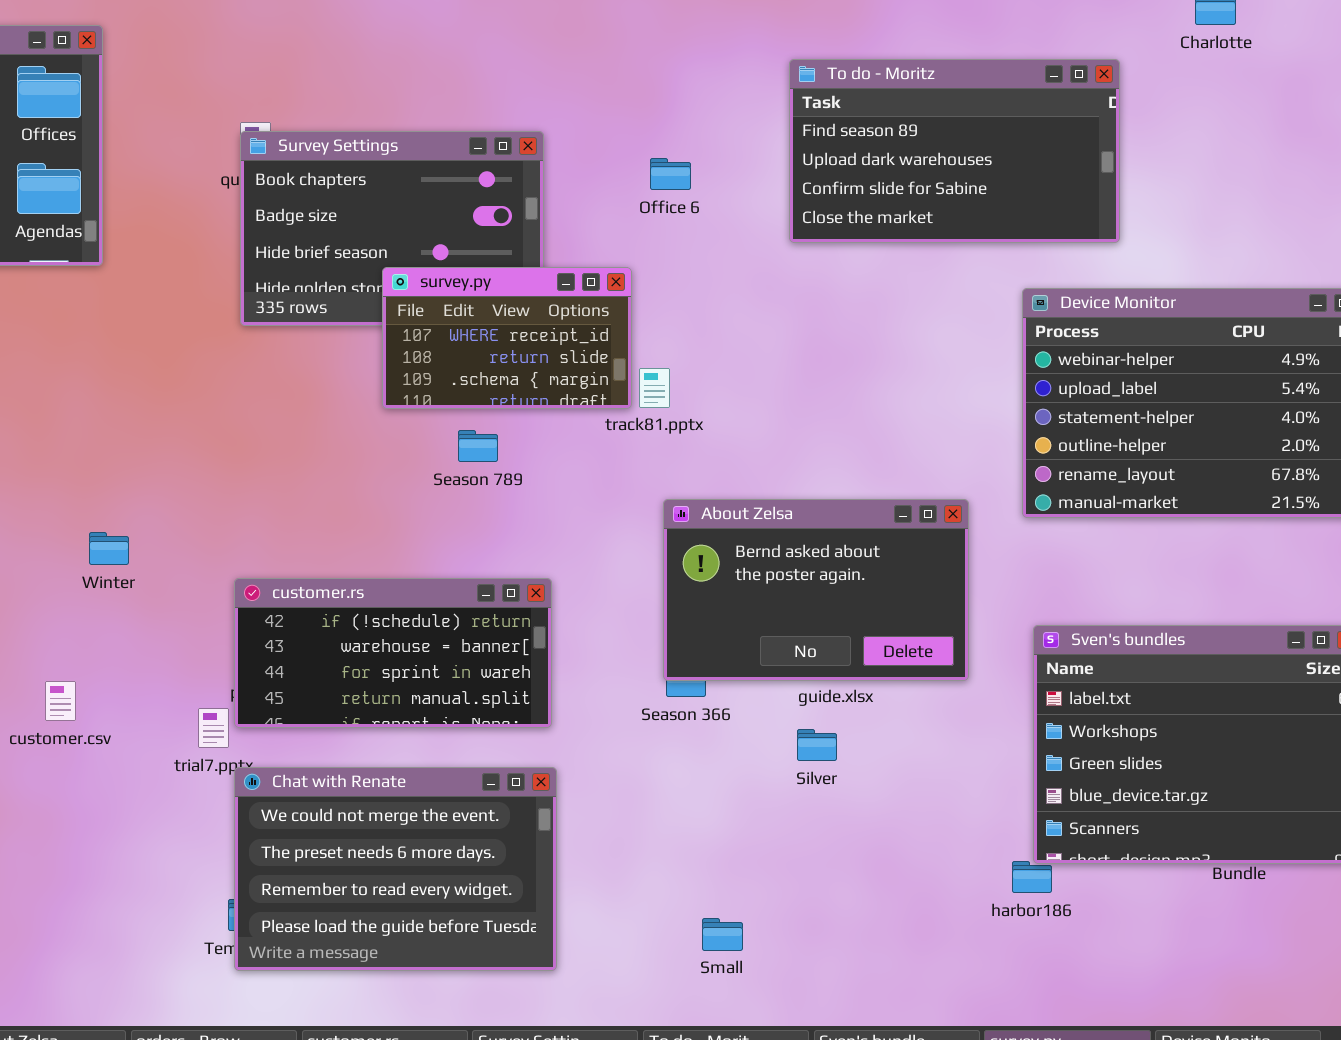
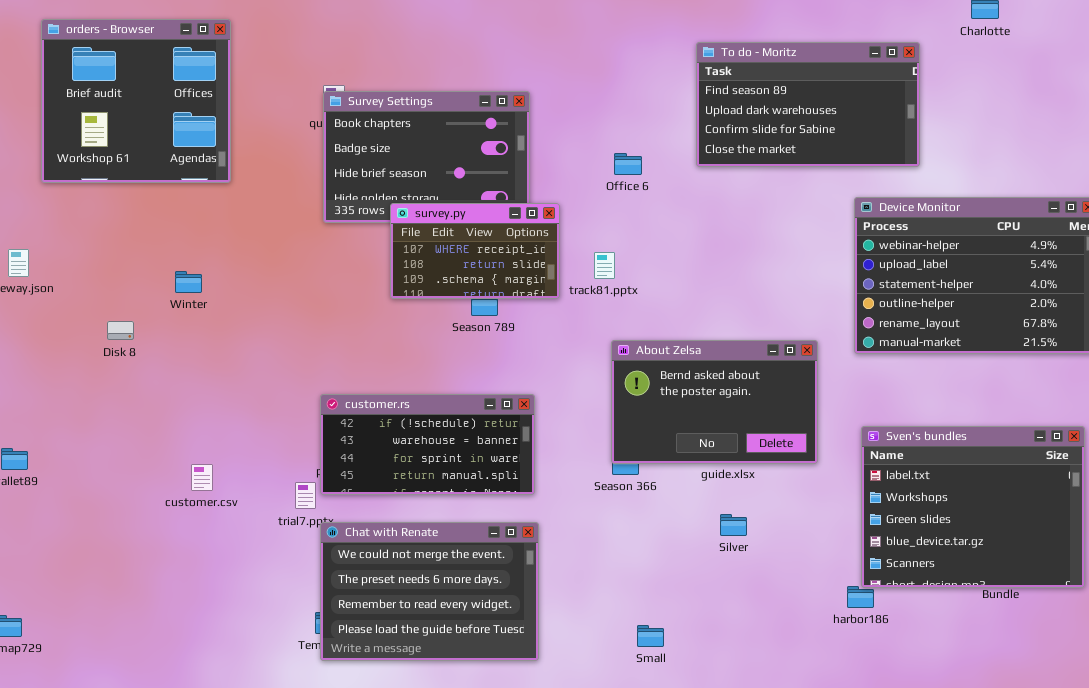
Office 6: [650,158,691,190] -> [614,153,642,175], moved
survey.py: [382,267,632,409] -> [390,203,560,299], moved
Winter: [89,532,129,565] -> [175,271,202,293], moved
Silver: [797,729,837,761] -> [720,514,747,536], moved

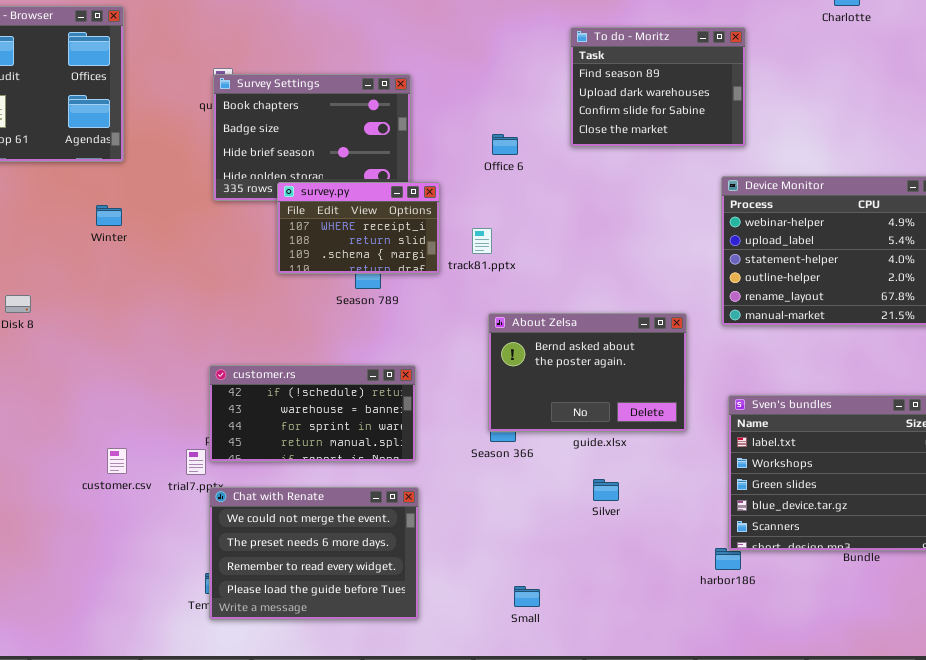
To do - Moritz: [696,42,920,167] -> [570,27,746,147], resized
Winter: [175,271,202,293] -> [96,205,122,226], moved
customer.csv: [191,464,213,491] -> [107,448,127,474], moved

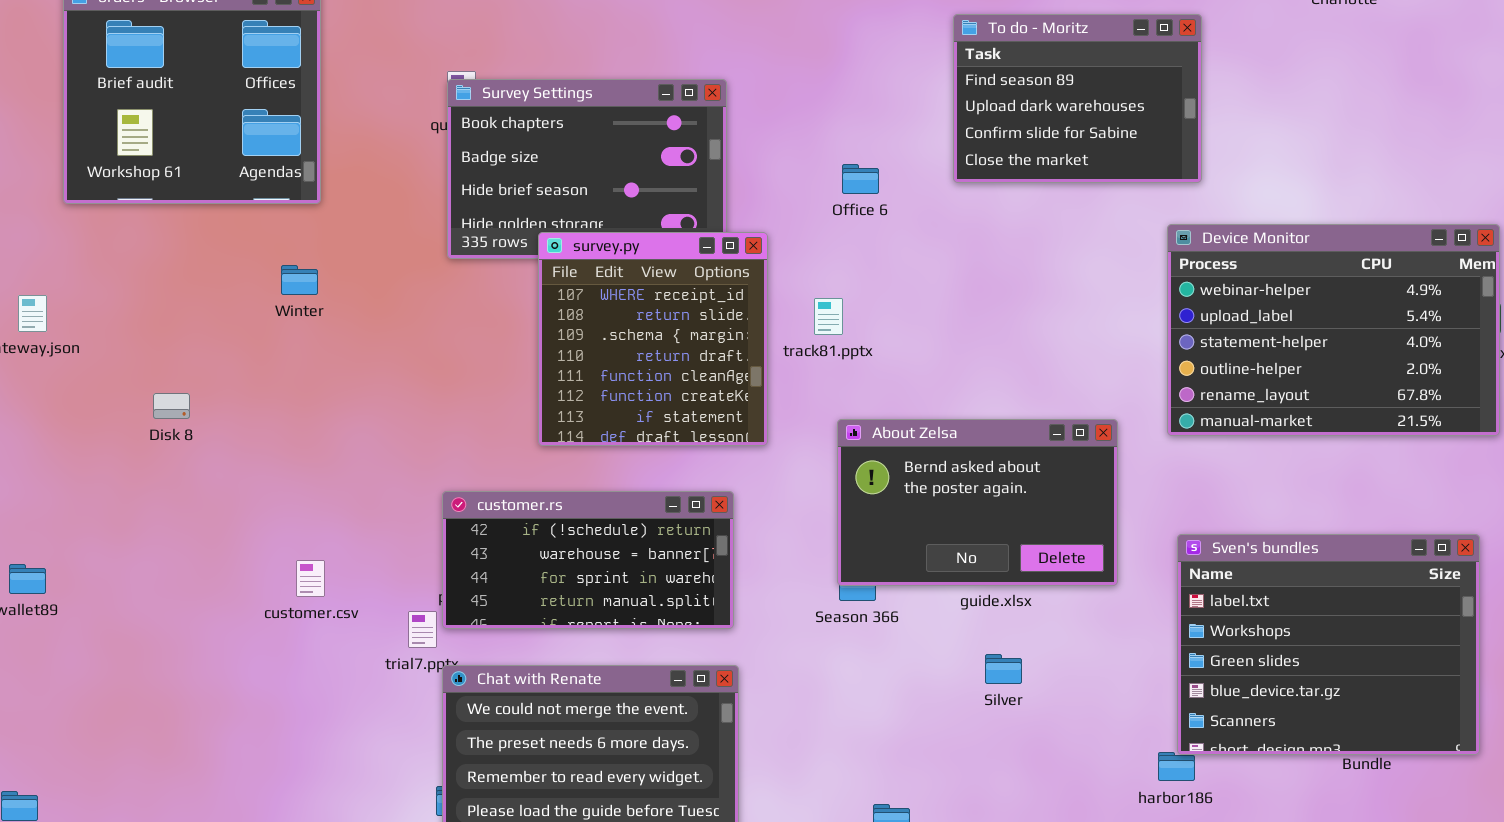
survey.py: [277,182,440,274] -> [538,232,768,446], resized
customer.csv: [107,448,127,474] -> [296,560,325,597], moved

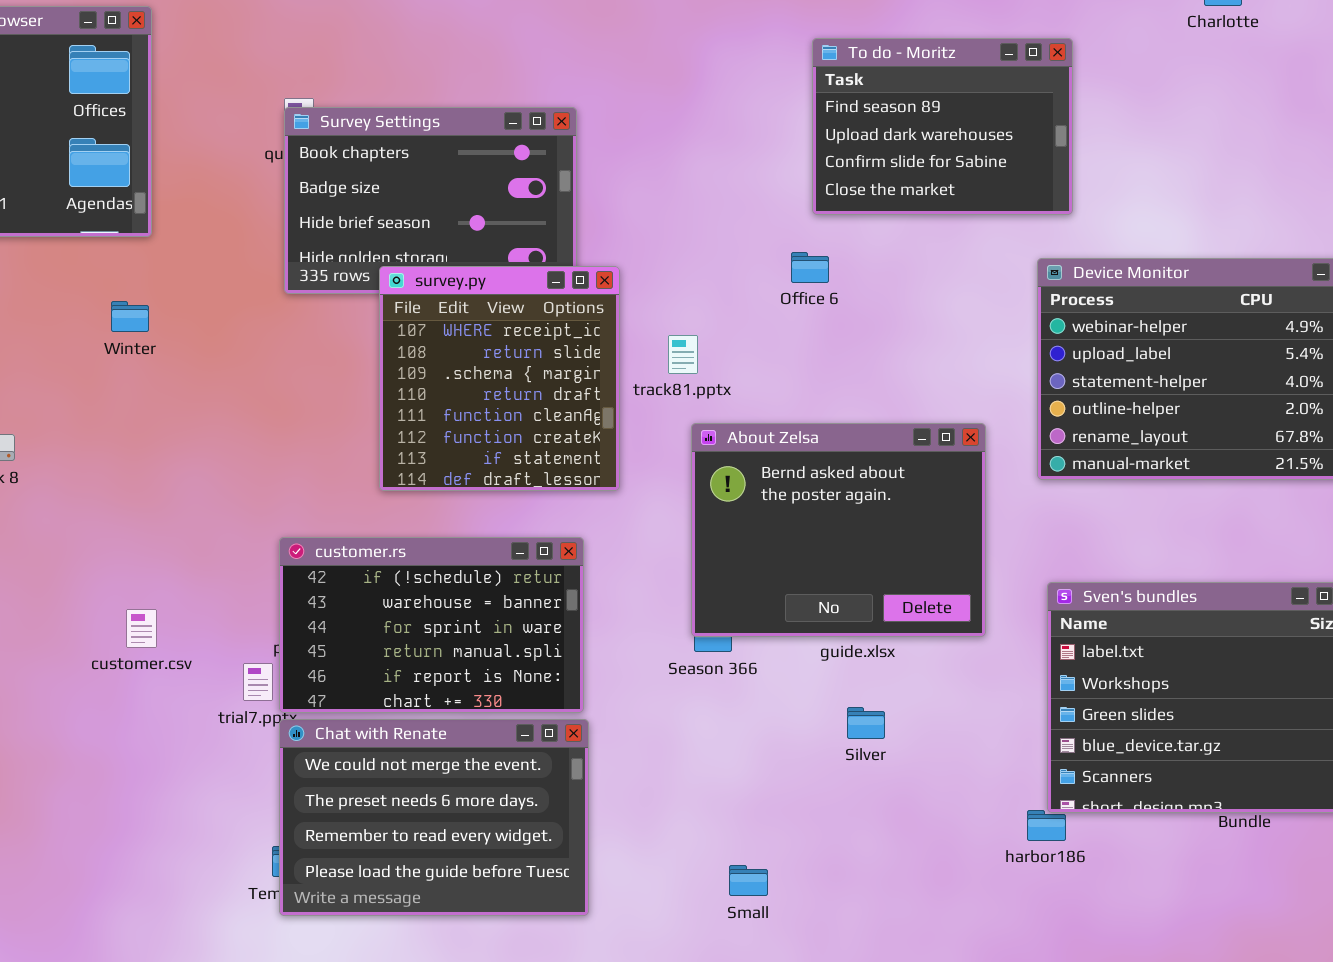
Office 6: [842,164,879,194] -> [791,252,829,283], moved
About Zelsa: [837,419,1118,586] -> [691,423,986,637], resized
customer.rs: [442,491,734,629] -> [279,537,584,713], resized

